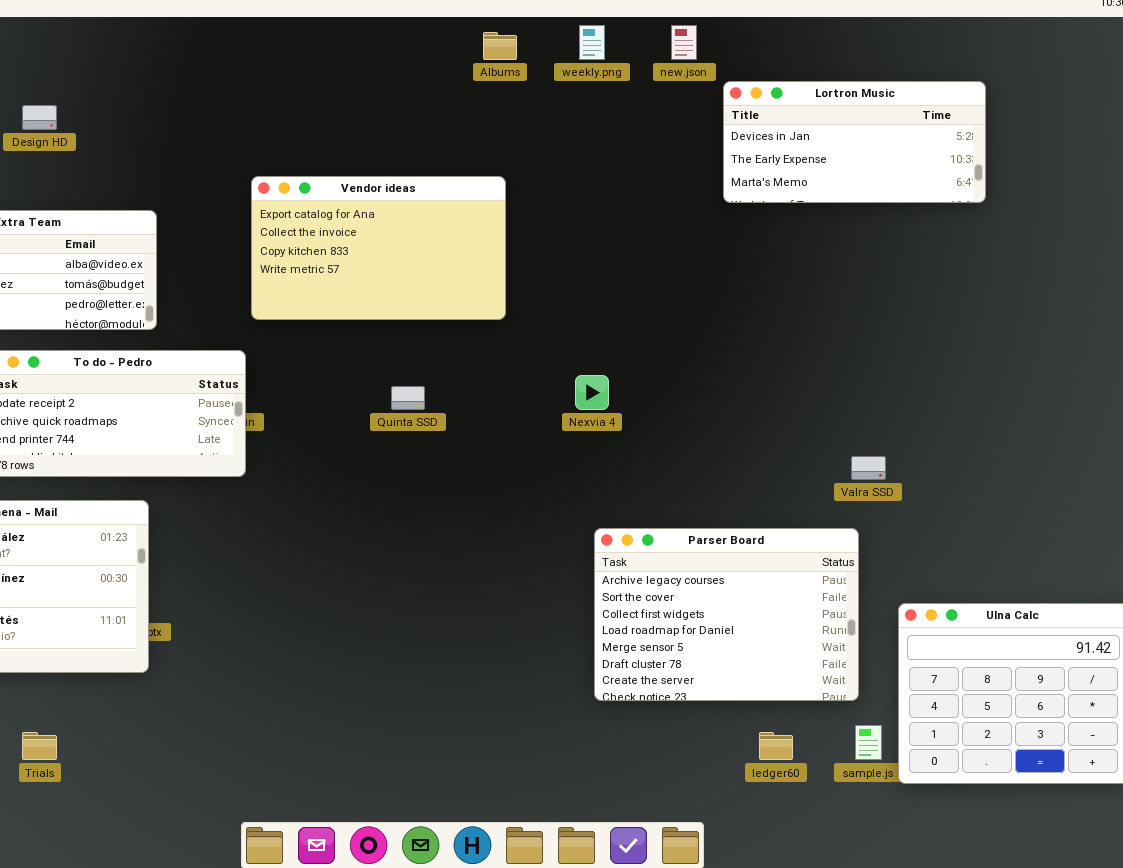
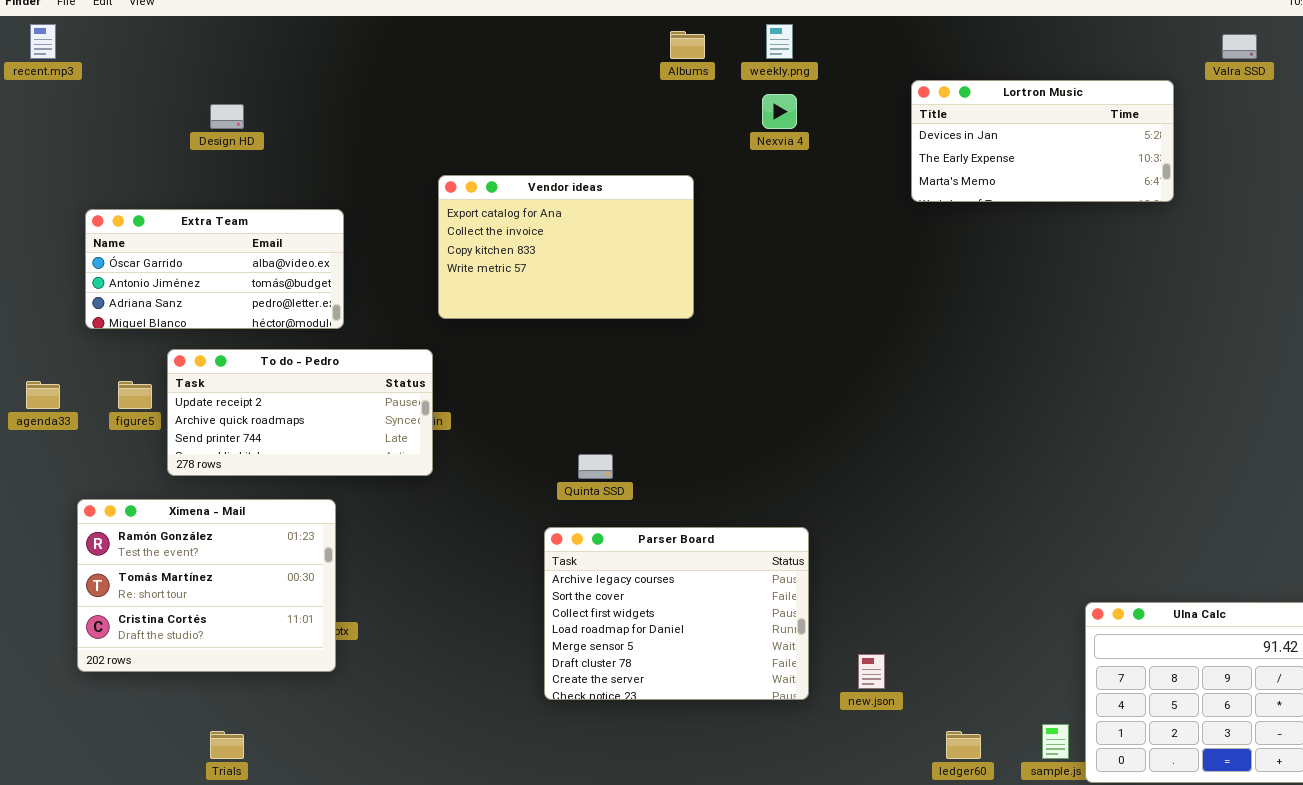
new.json: [671,25,697,60] -> [858,654,885,689], moved
Nexvia 4: [575,375,609,410] -> [762,94,797,129], moved
Quinta SSD: [391,386,425,410] -> [578,454,613,479], moved
Valra SSD: [851,456,886,480] -> [1222,34,1257,59], moved
Parser Board: [594,528,859,701] -> [544,527,809,700], moved

